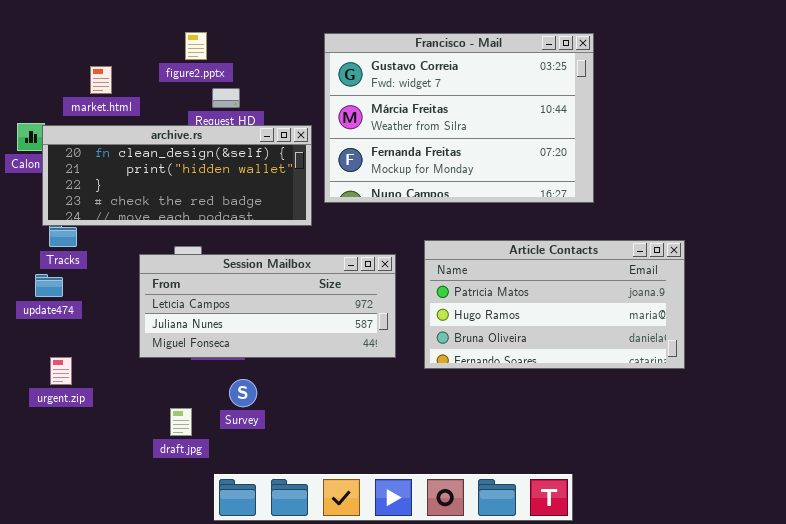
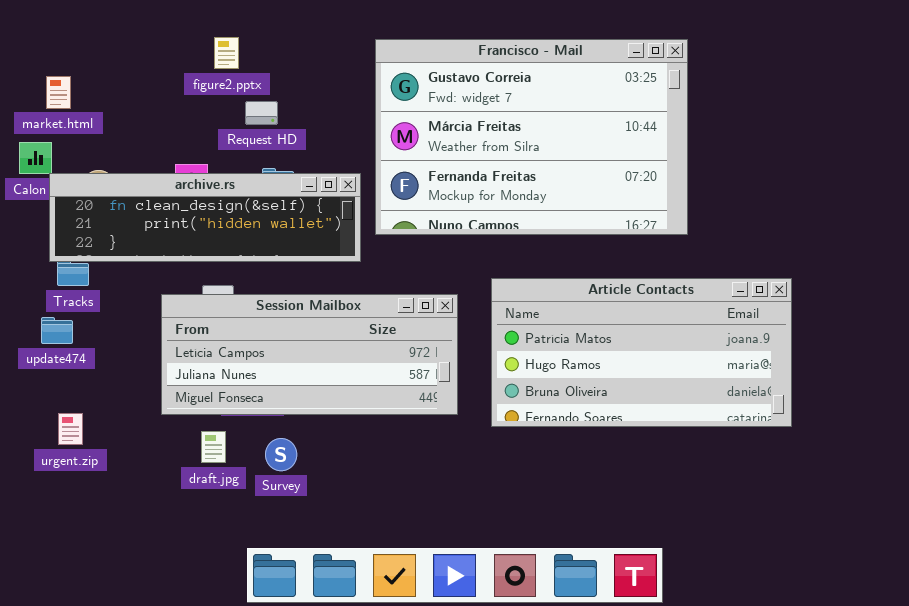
market.html: [90,66,112,94] -> [46,76,71,109], moved
archive.rs: [42,125,312,226] -> [49,173,361,262], resized
draft.jpg: [170,408,192,436] -> [201,431,226,463], moved

